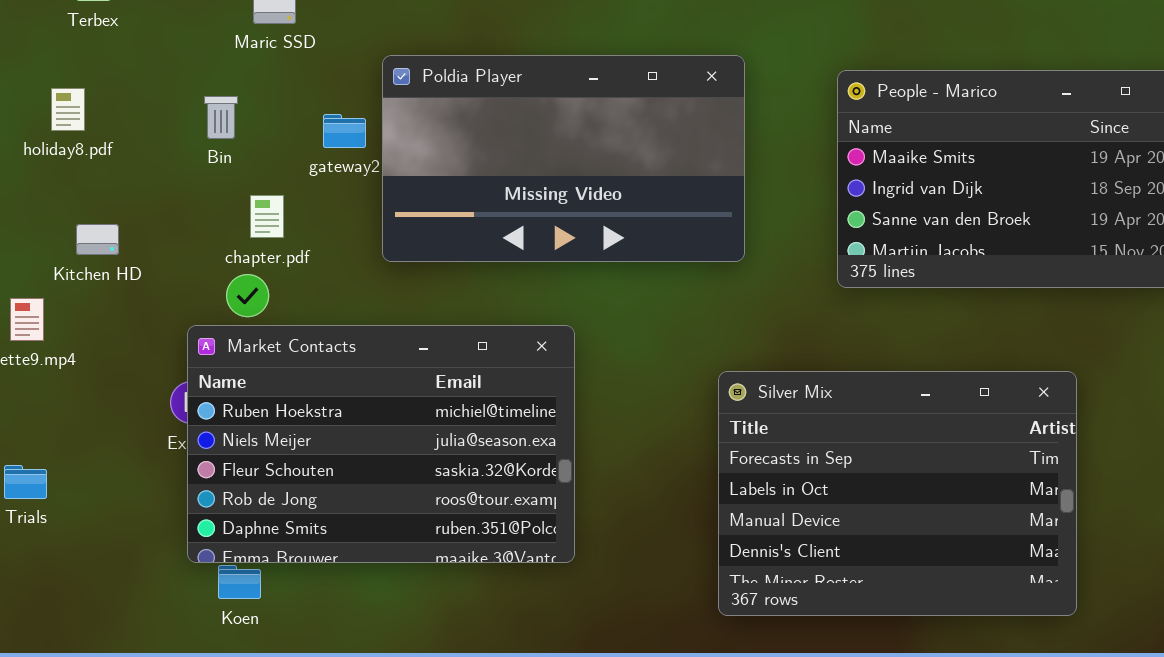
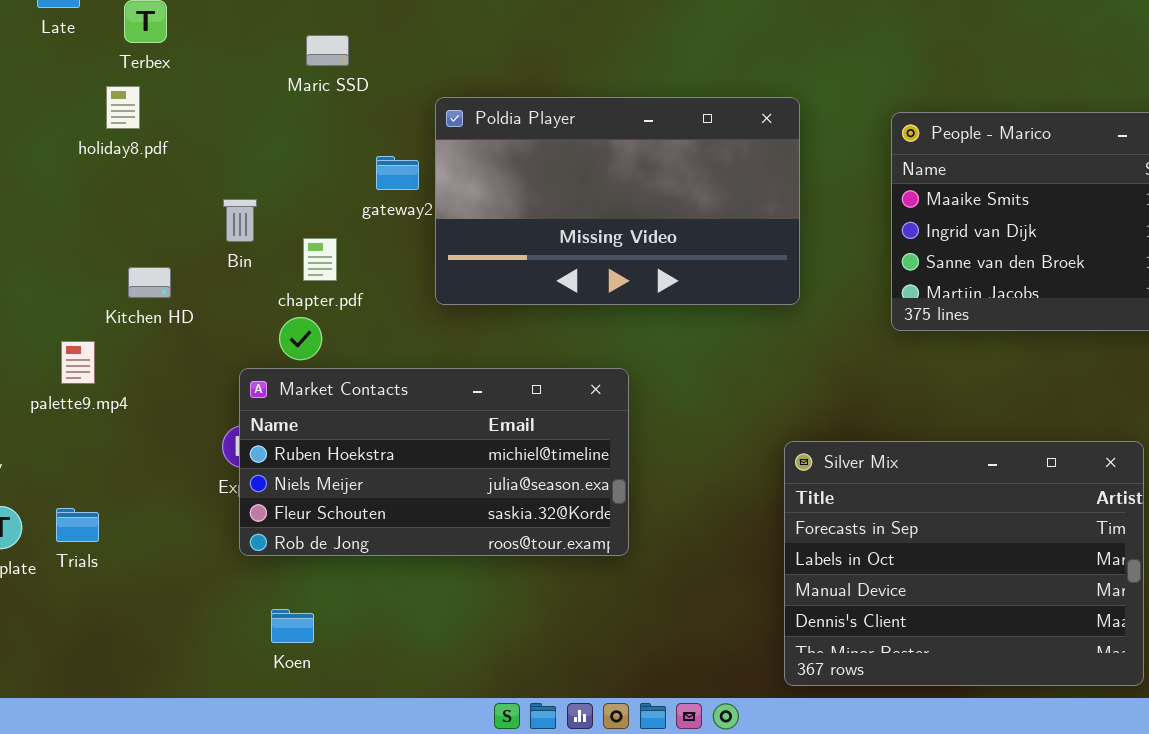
holiday8.pdf: [51,88,85,131] -> [106,86,140,129], moved
Bin: [204,96,238,139] -> [223,199,257,242], moved
Market Contacts: [187,325,575,563] -> [239,368,629,556], resized
Silver Mix: [718,371,1077,616] -> [784,441,1144,686], moved

